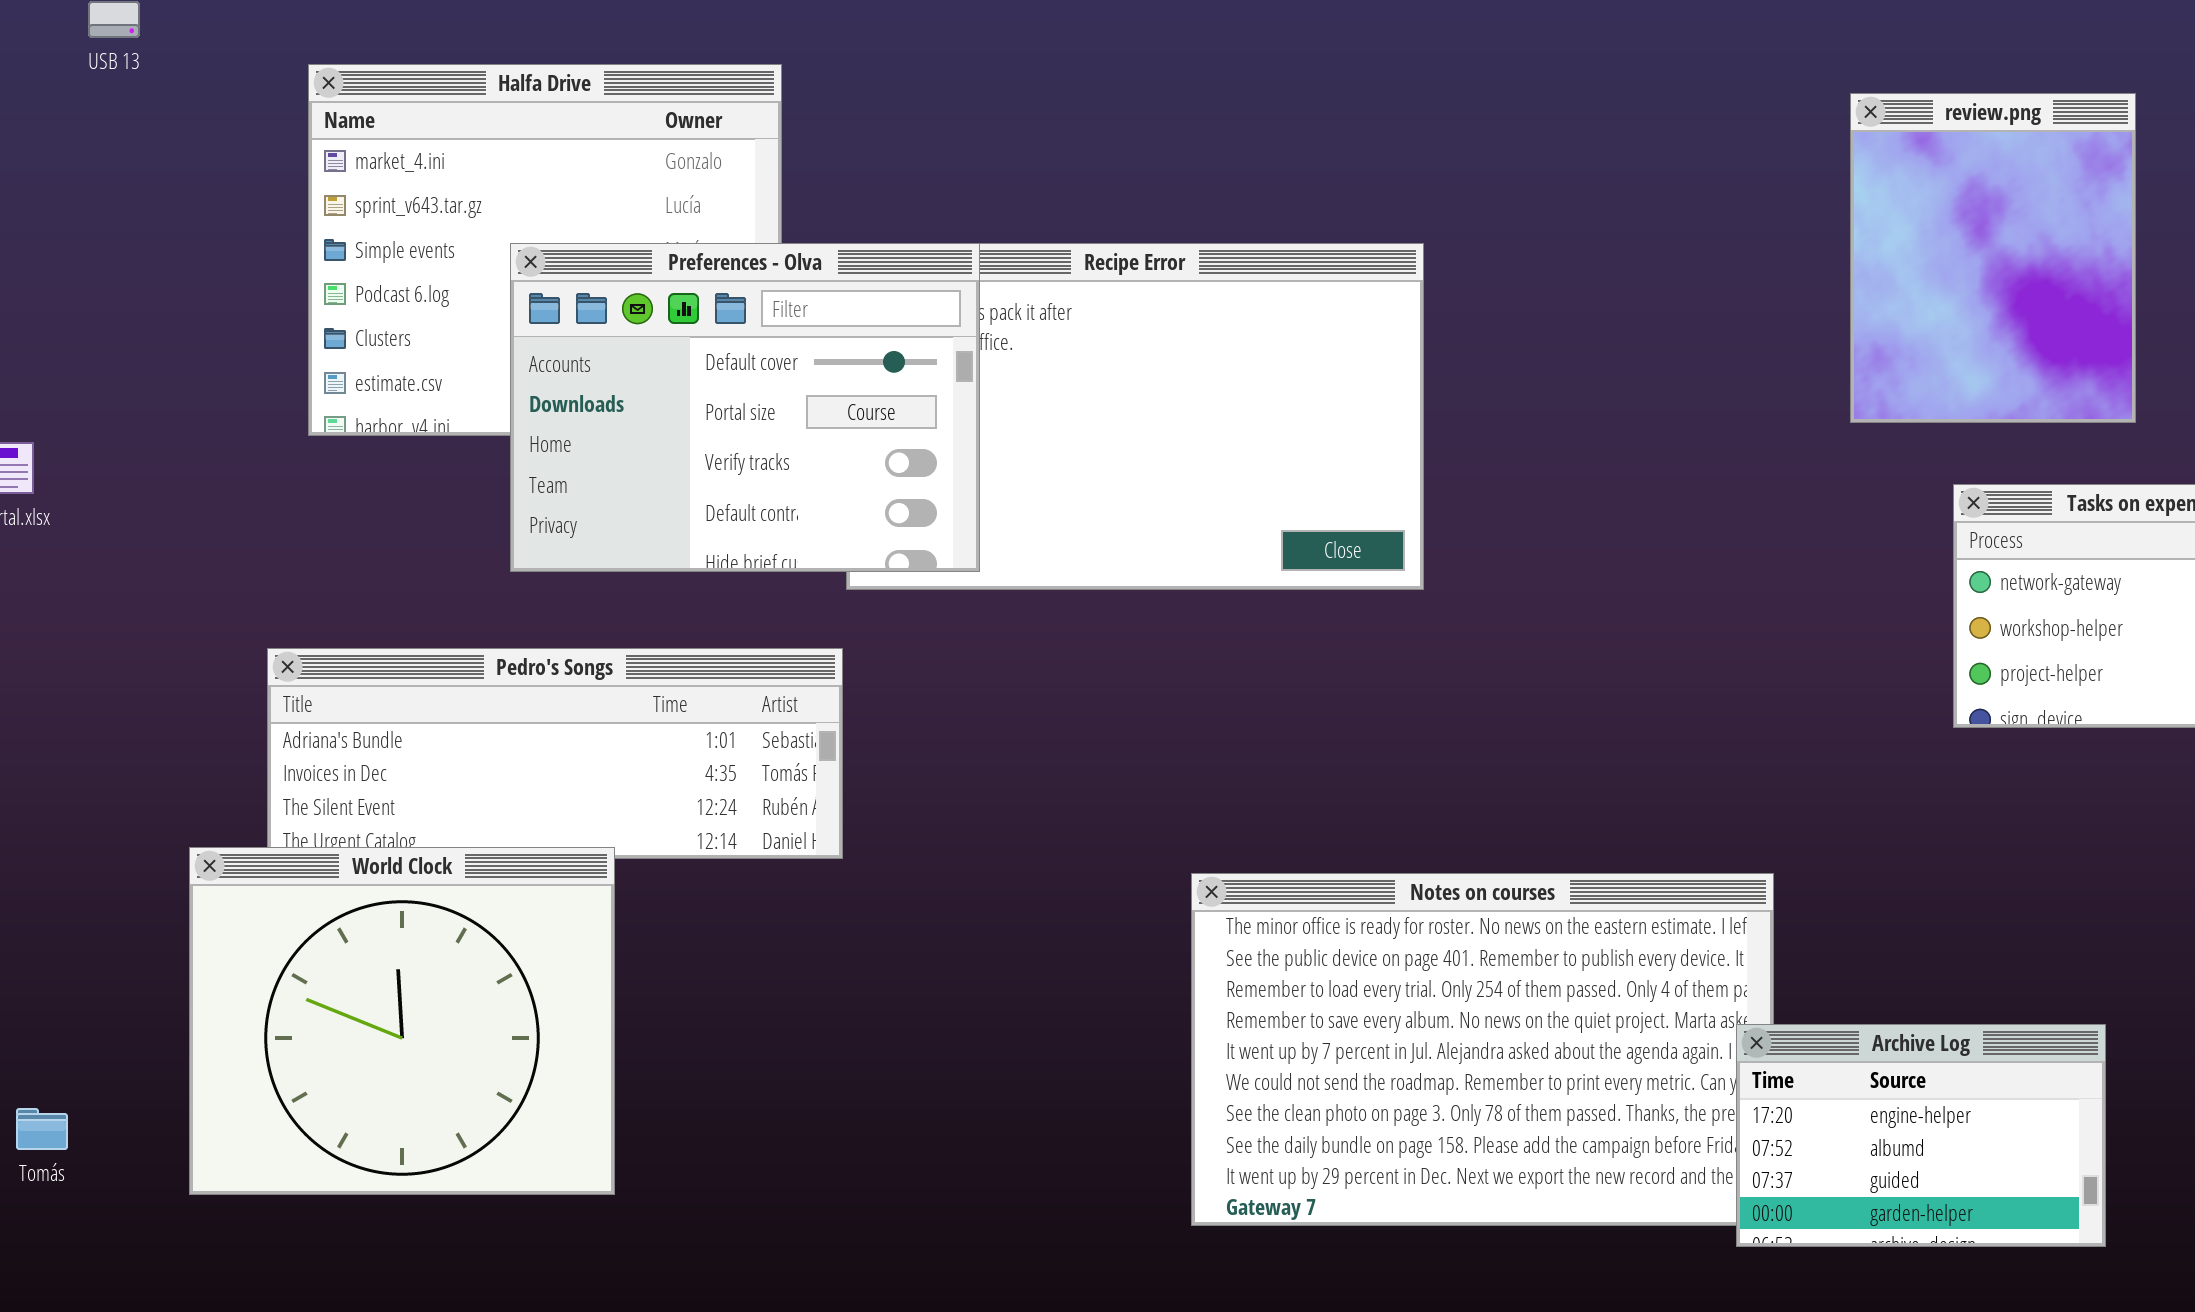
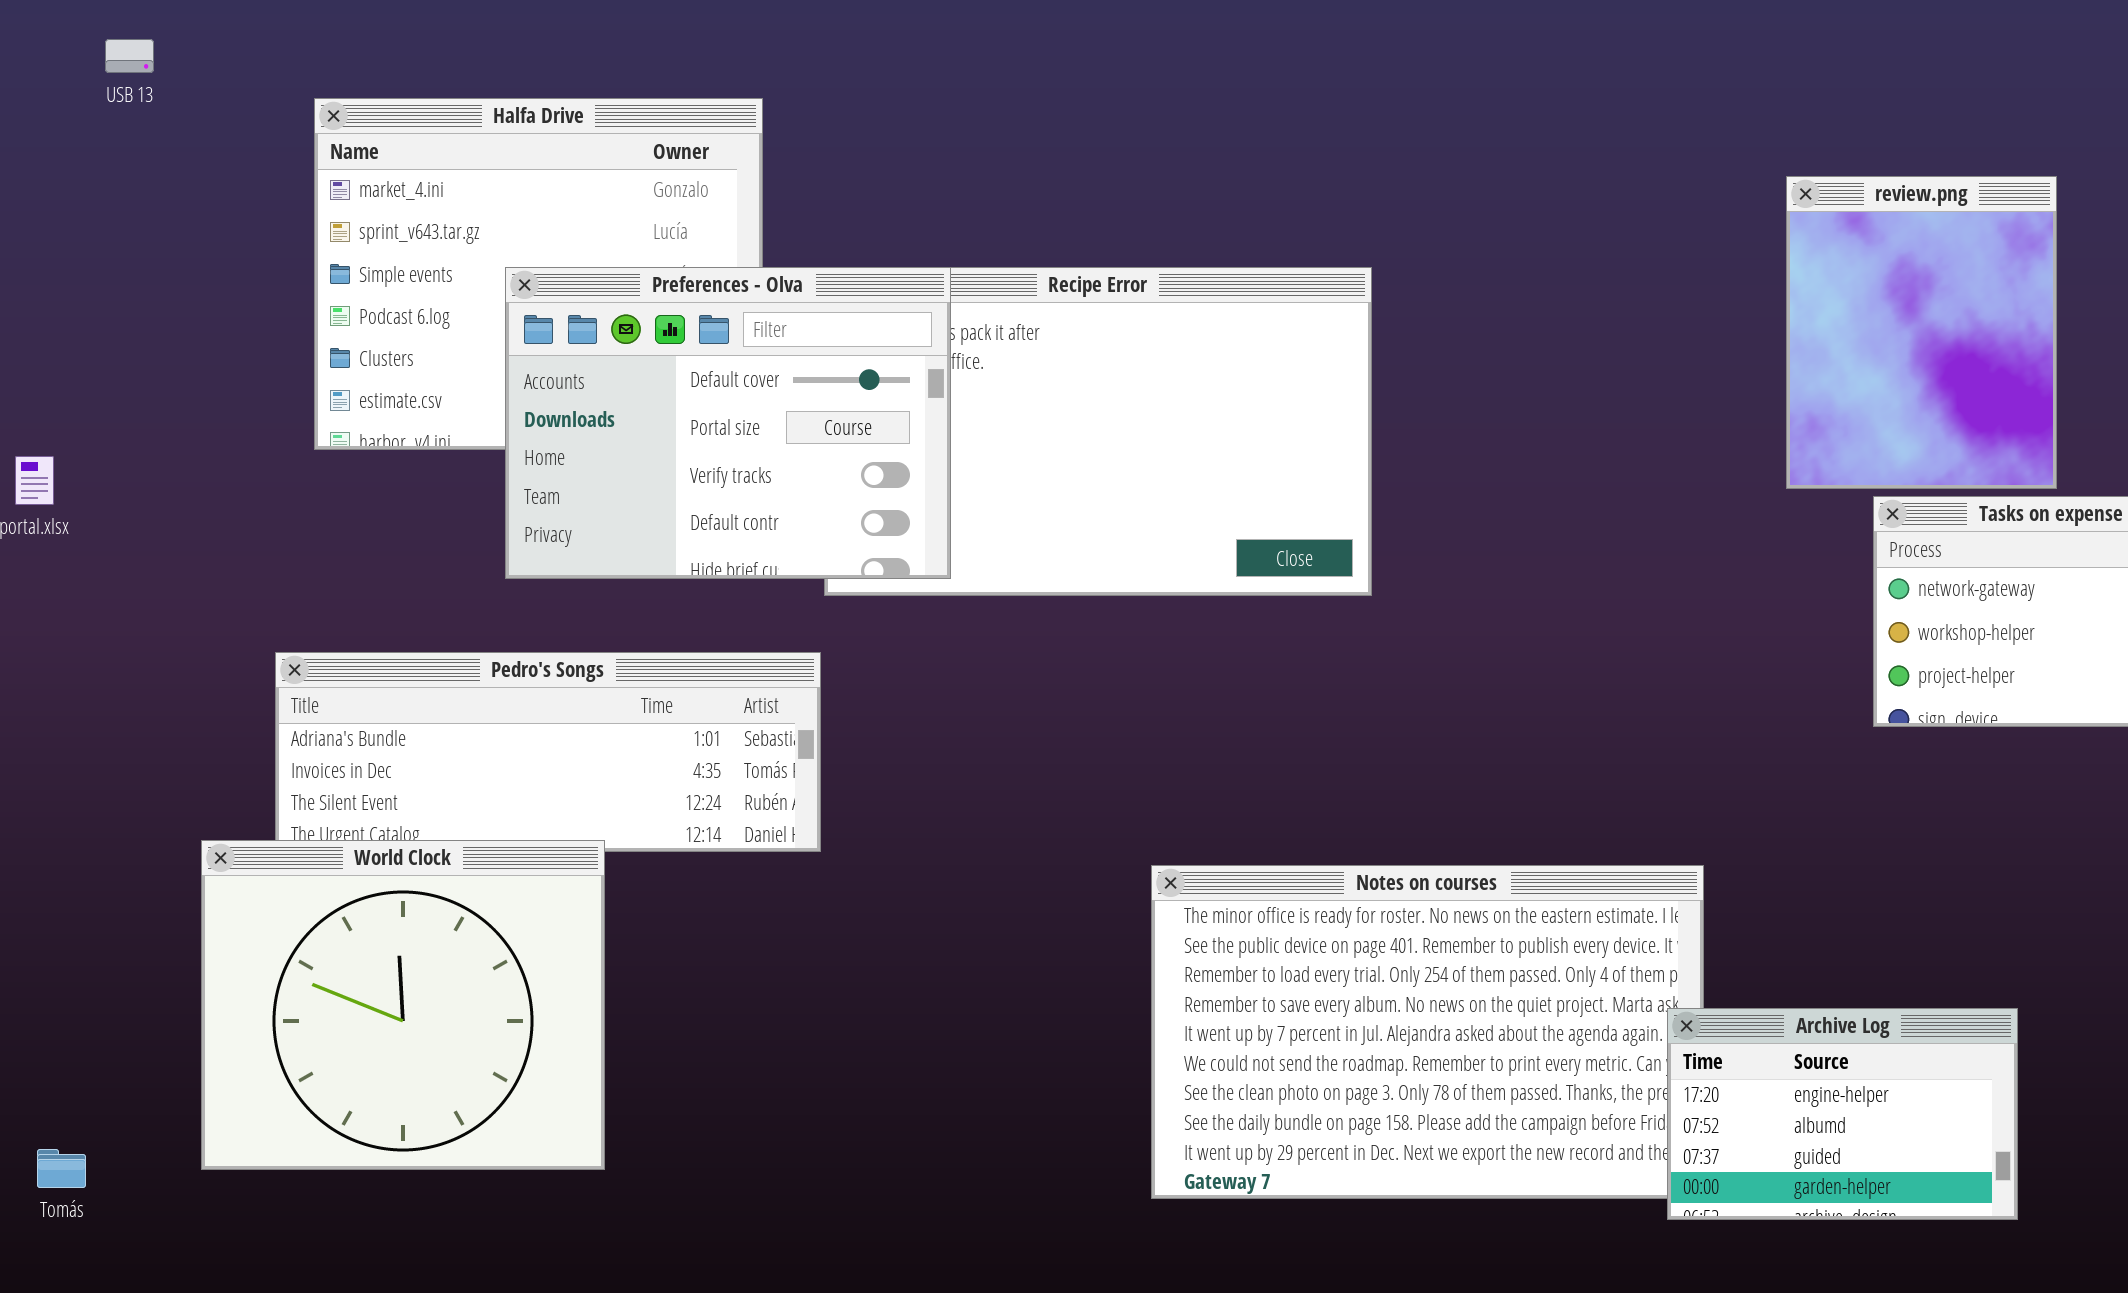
review.png: [1850,93,2136,423] -> [1786,176,2057,489], moved
Tomás: [16,1108,68,1150] -> [37,1149,86,1188], moved

